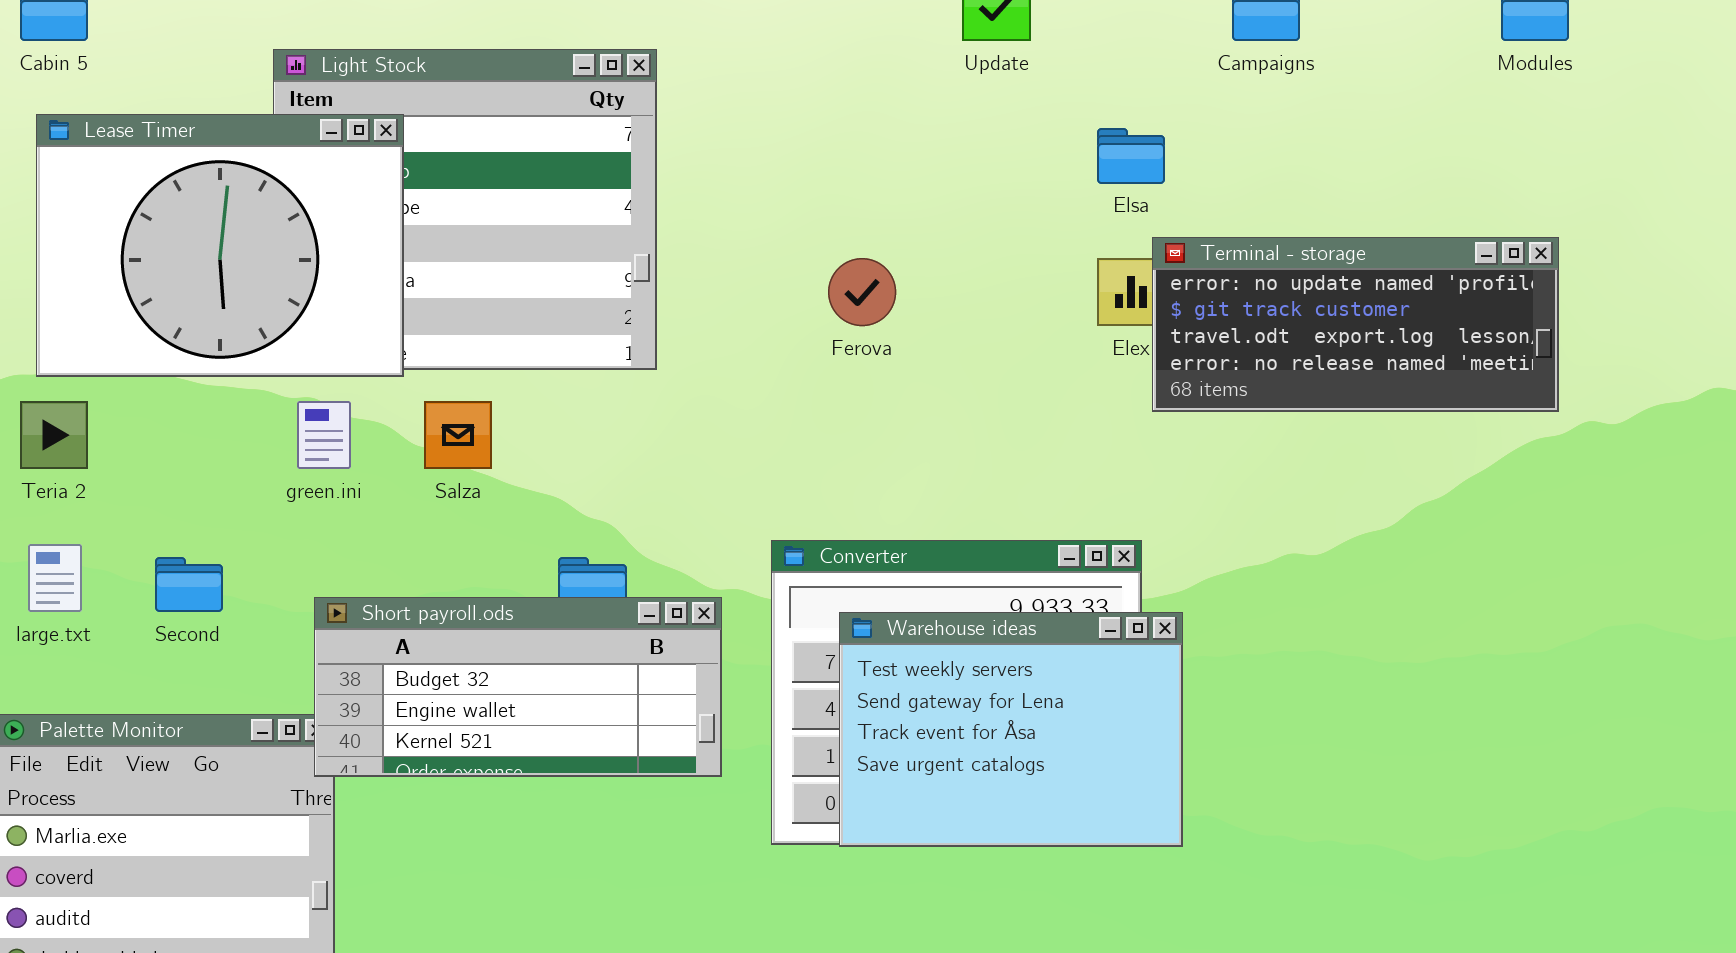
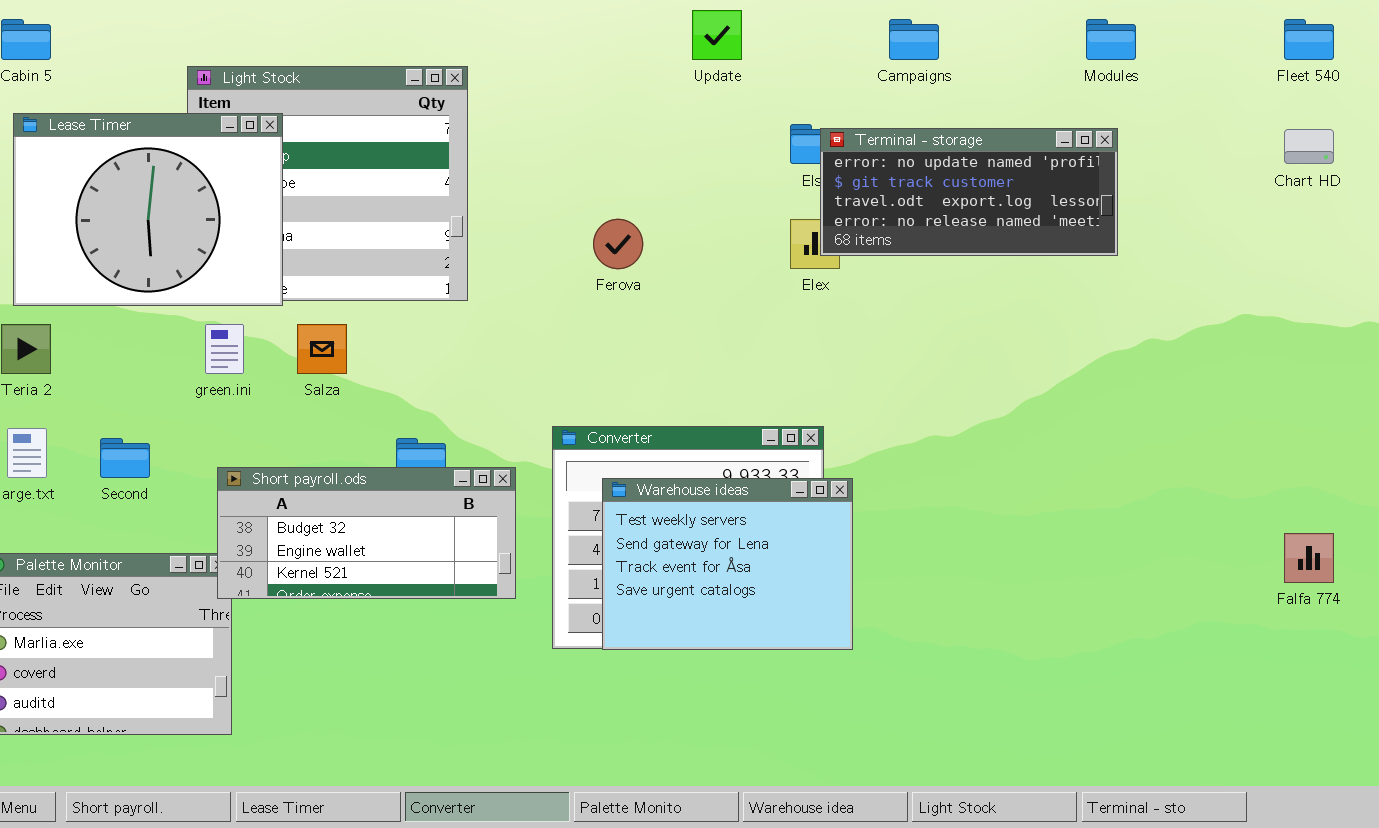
Terminal - storage: [1152,237,1559,412] -> [820,128,1118,256], moved

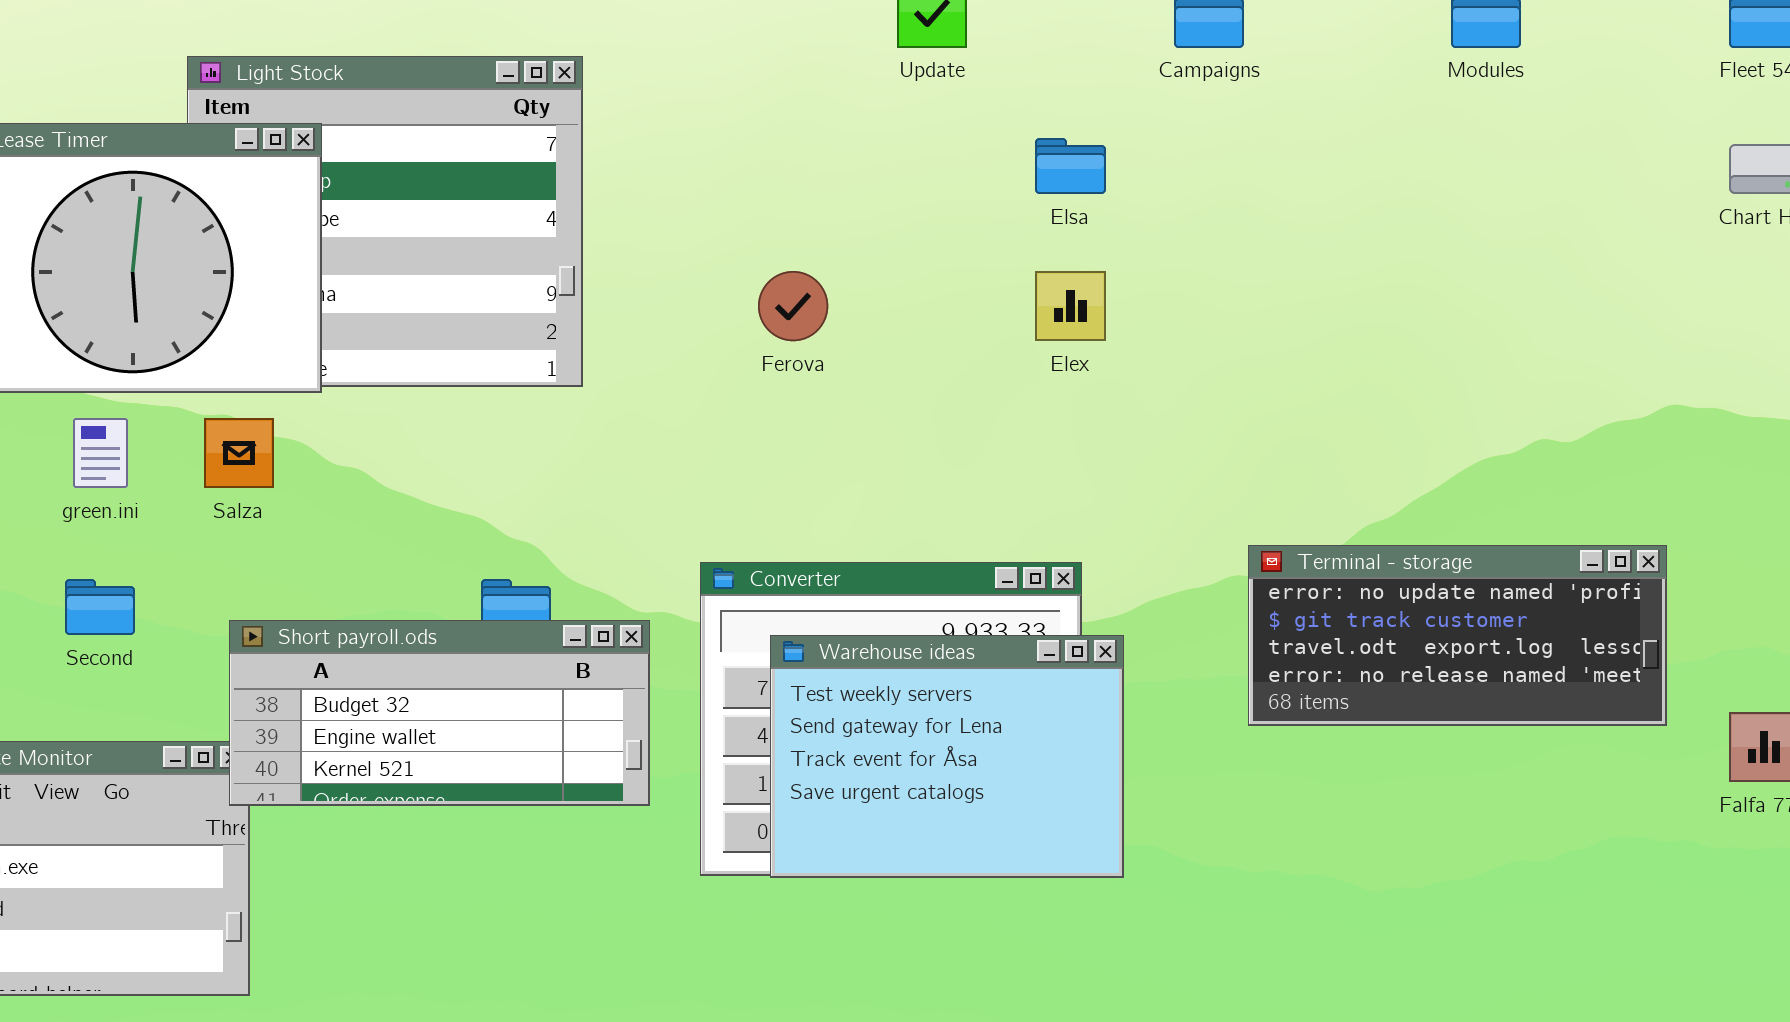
Terminal - storage: [820,128,1118,256] -> [1248,545,1667,726], moved
green.ini: [205,324,244,374] -> [73,418,128,488], moved
Salza: [297,324,347,374] -> [204,418,274,488], moved

